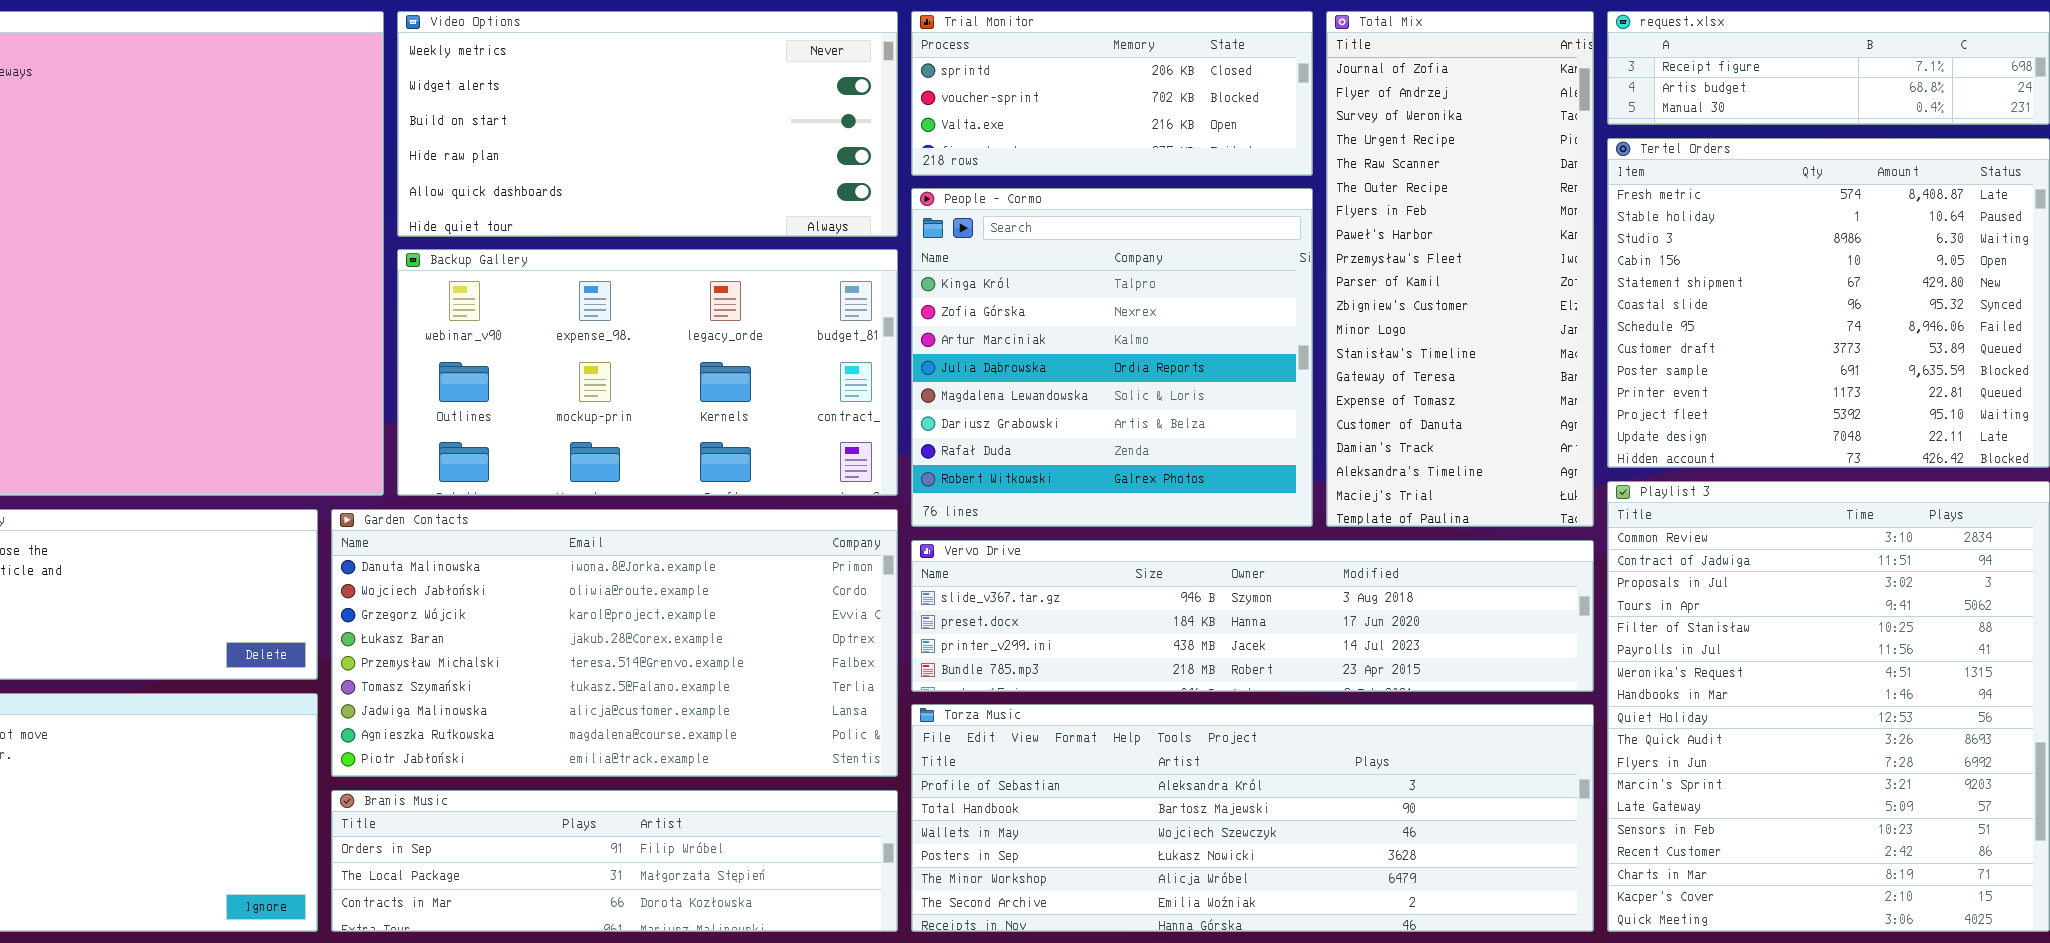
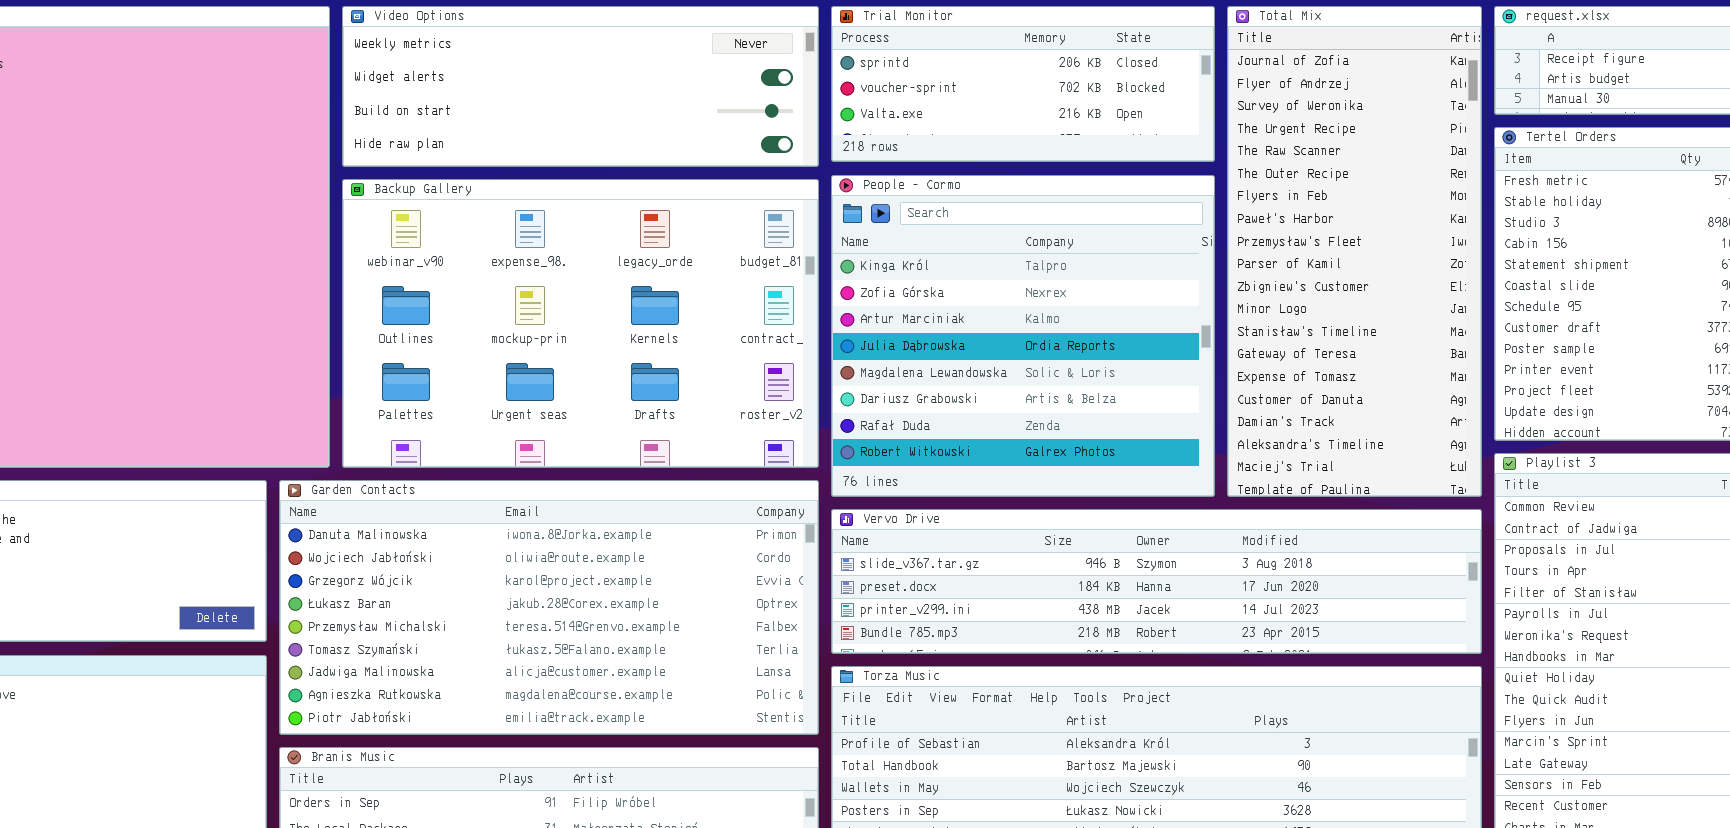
Video Options: [397,11,898,237] -> [342,6,819,167], resized
Backup Gallery: [397,249,898,496] -> [342,179,819,468], resized

